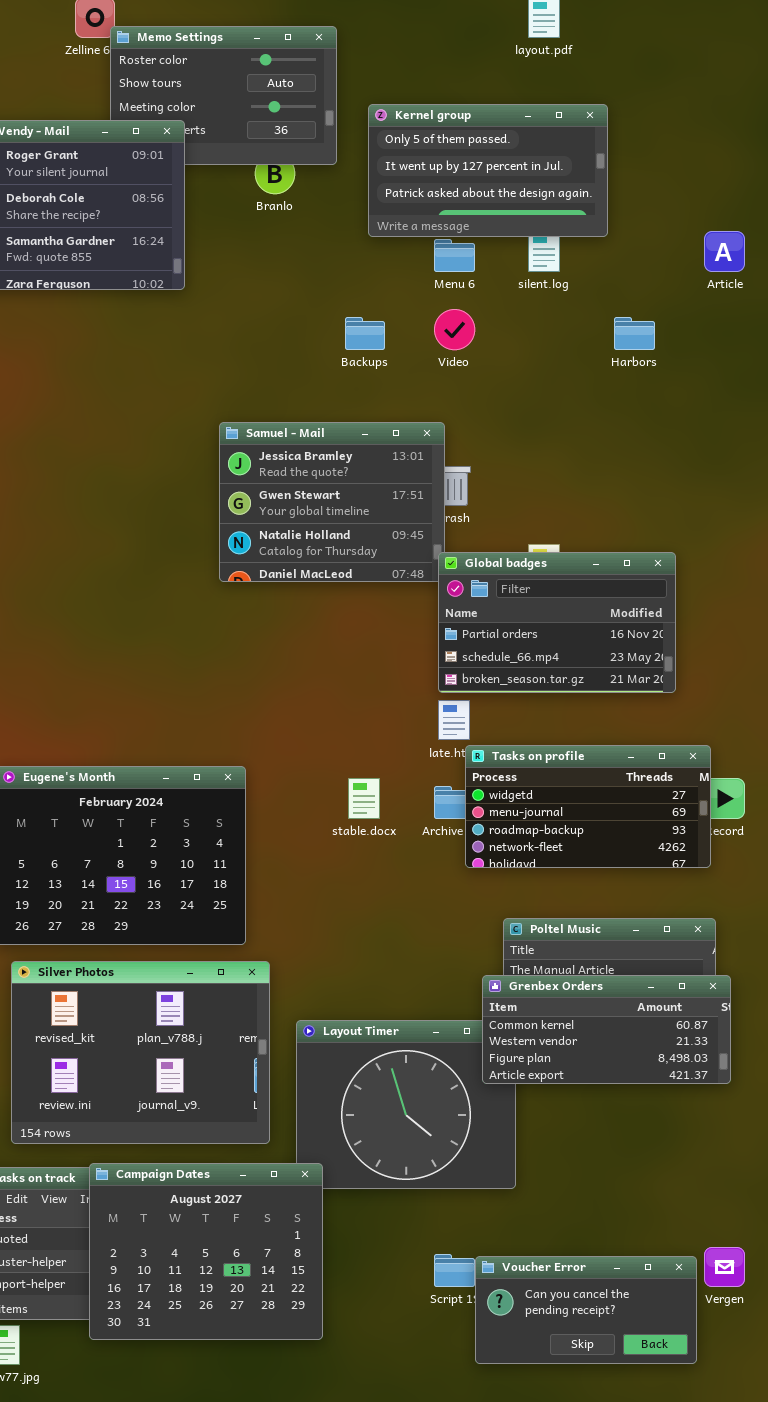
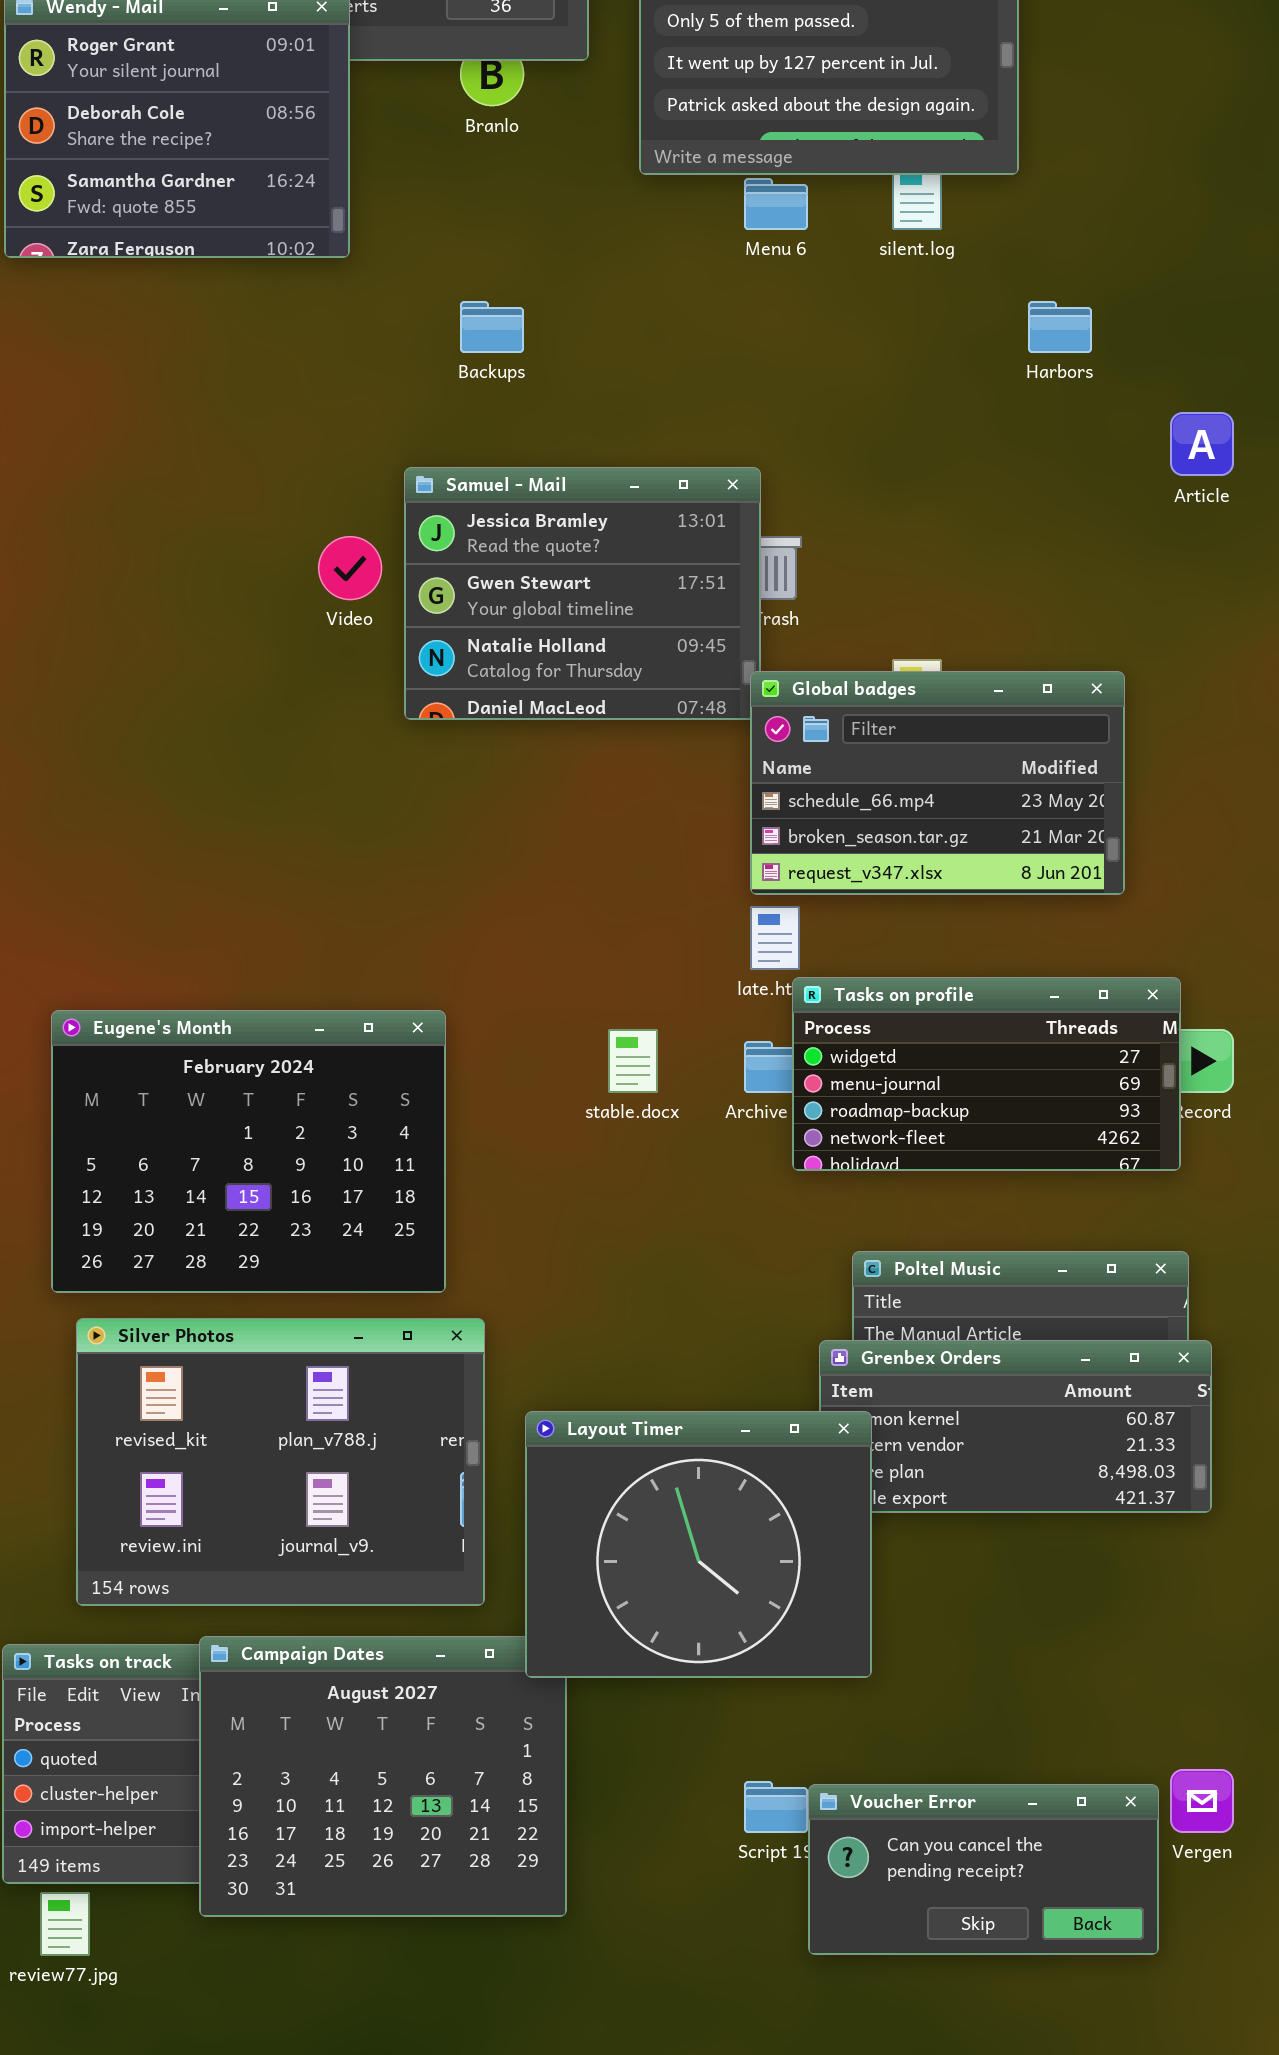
Article: [704,231,745,272] -> [1170,412,1234,476], moved
Video: [434,309,475,350] -> [318,536,382,600], moved
Backups: [345,317,385,350] -> [460,301,524,353], moved
Global badges: [438,552,676,693] -> [750,671,1125,895], scrolled down 1 row
Layout Timer: [296,1020,516,1189] -> [525,1411,872,1678], raised

